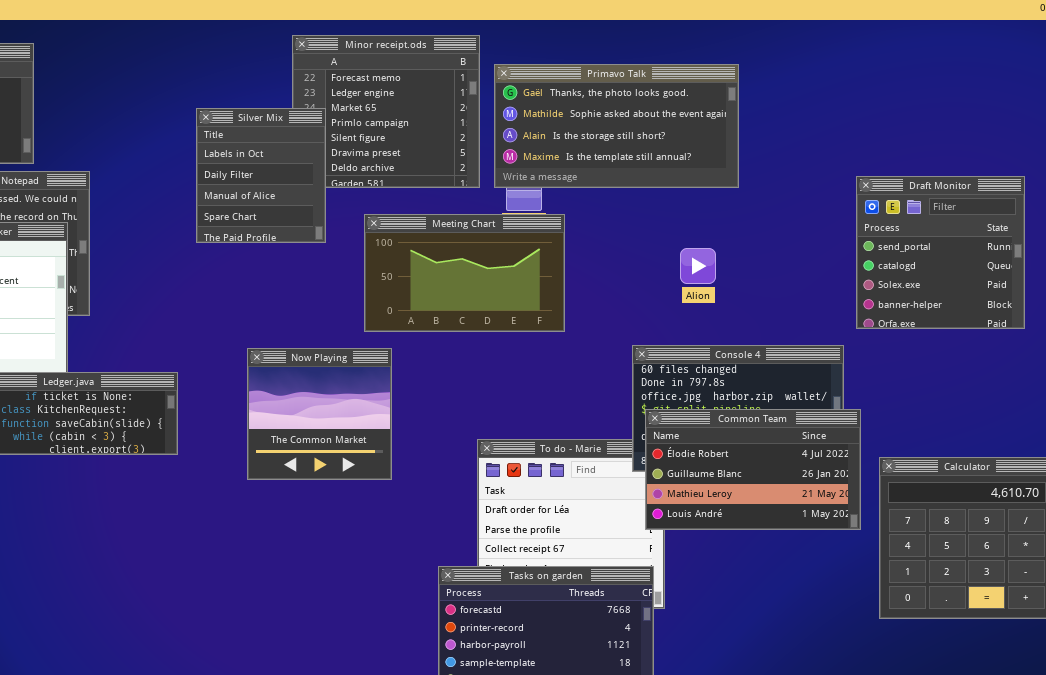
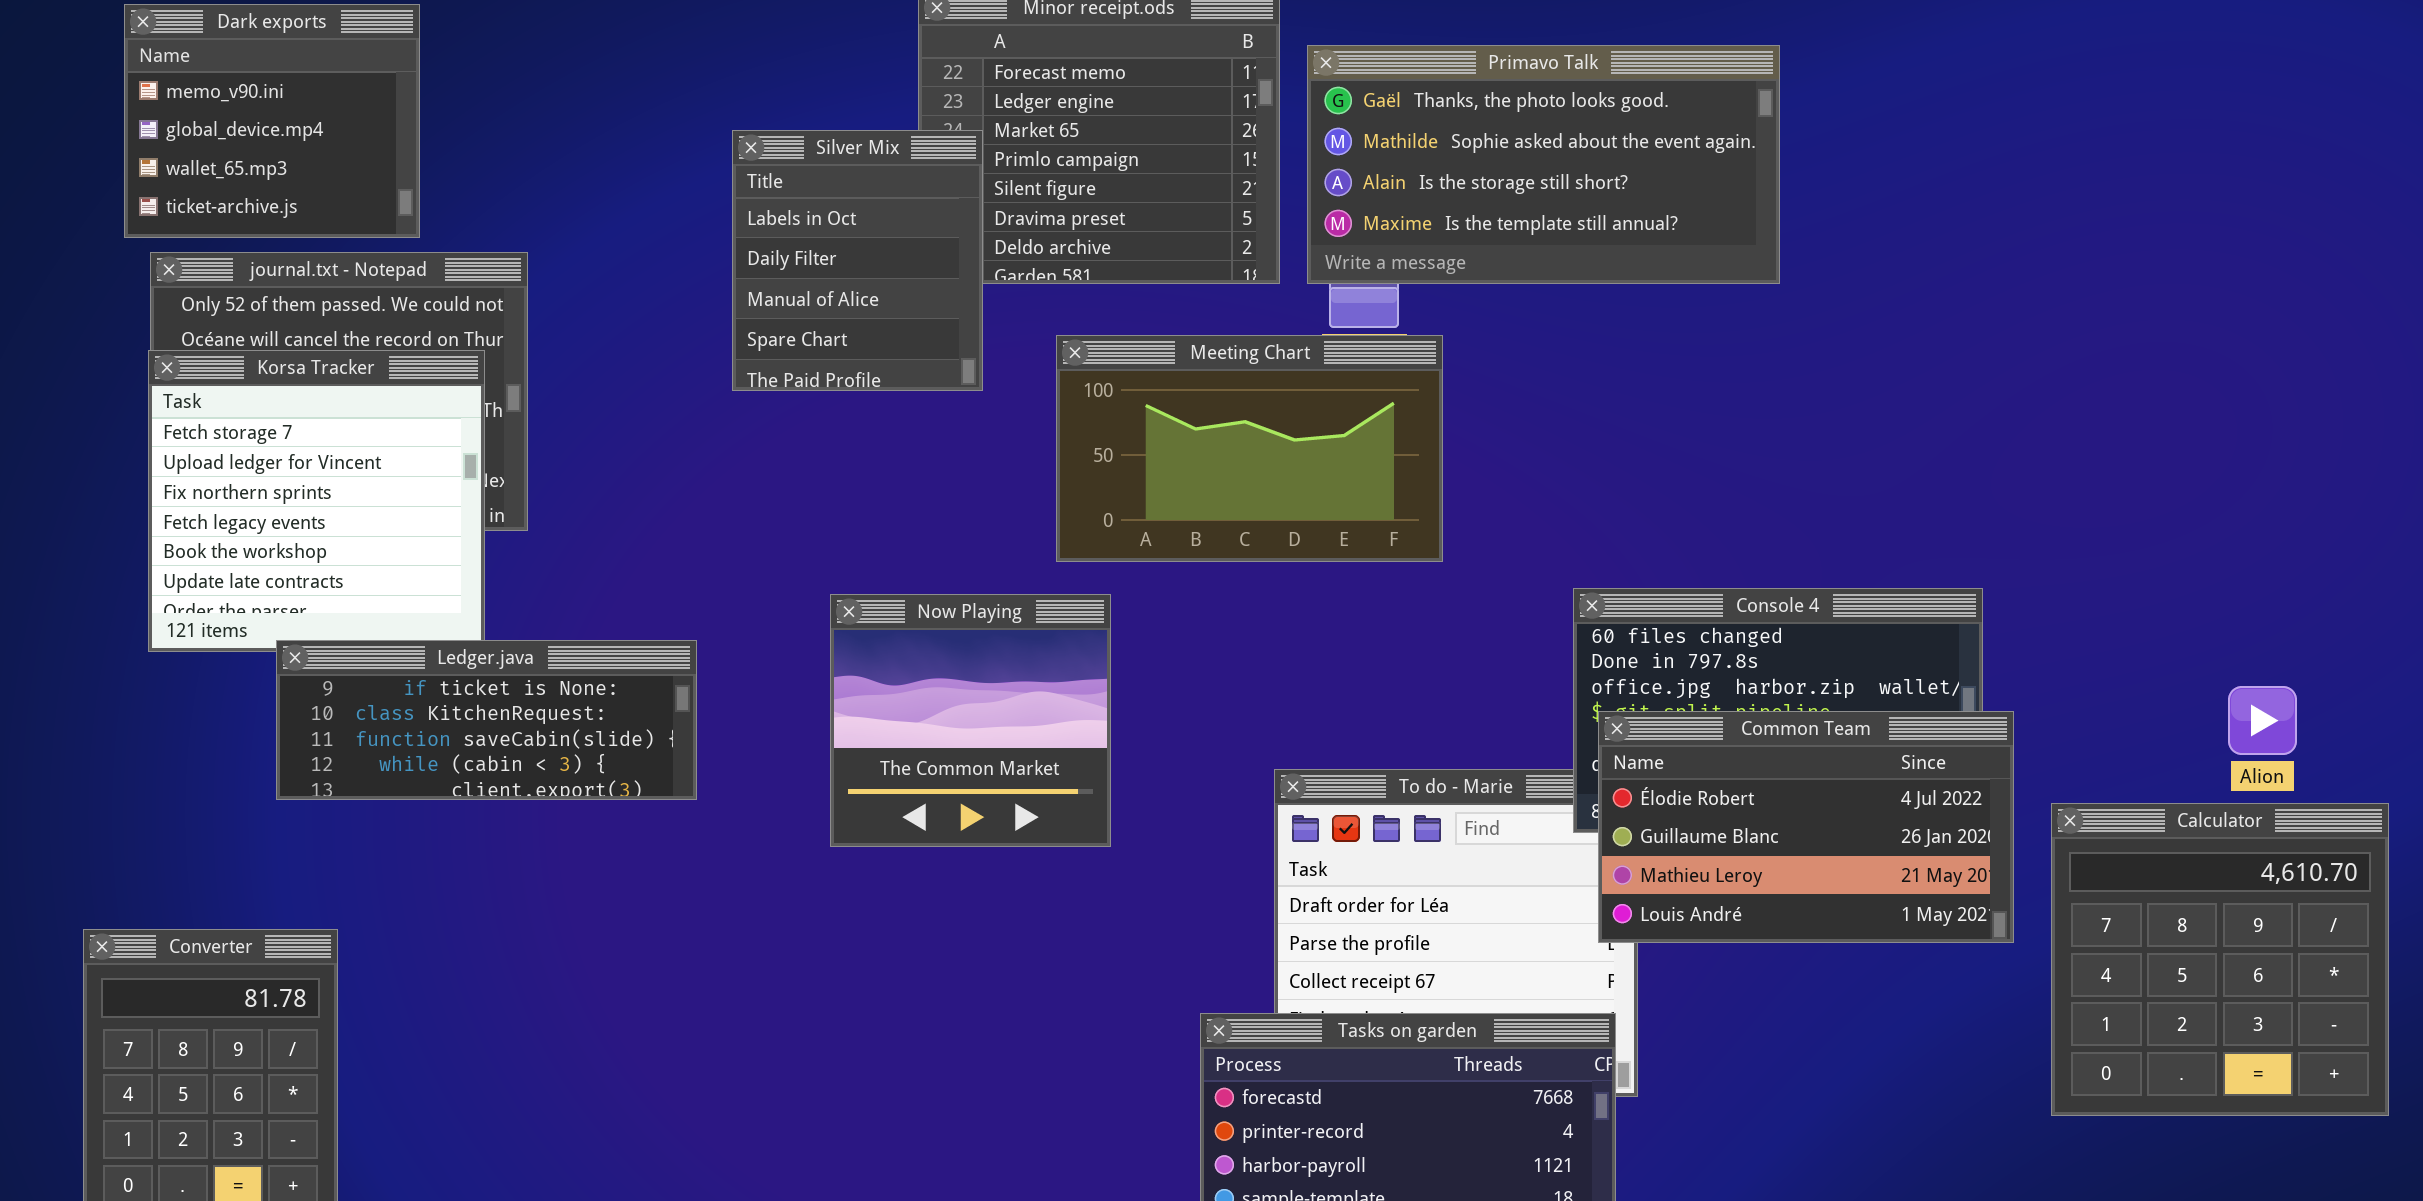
Draft Monitor: [856,176,1025,329] -> none, closed
Alion: [680,248,716,284] -> [2228,686,2297,755], moved

